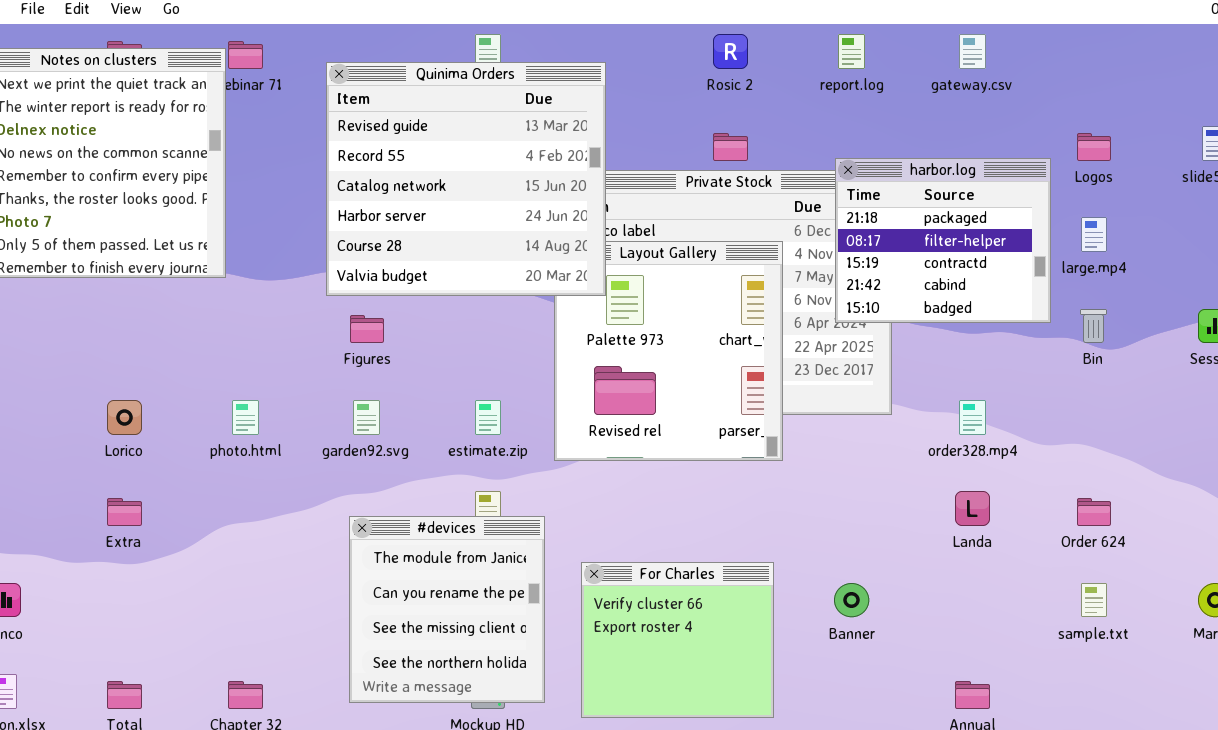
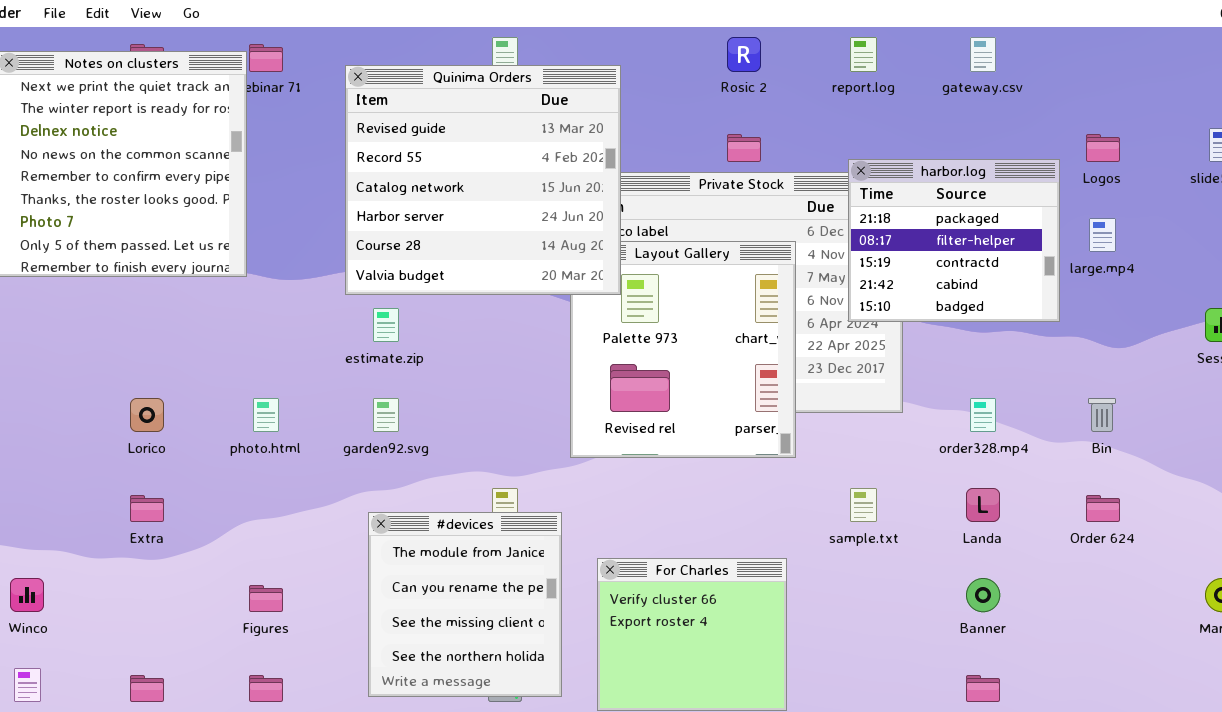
Bin: [1080,309,1107,343] -> [1088,398,1116,432], moved
Figures: [350,315,384,343] -> [249,585,283,612], moved
estimate.zip: [475,400,501,435] -> [373,308,399,342], moved
Banner: [834,583,869,617] -> [966,578,1000,612], moved
sample.txt: [1081,583,1107,617] -> [850,488,877,522], moved

